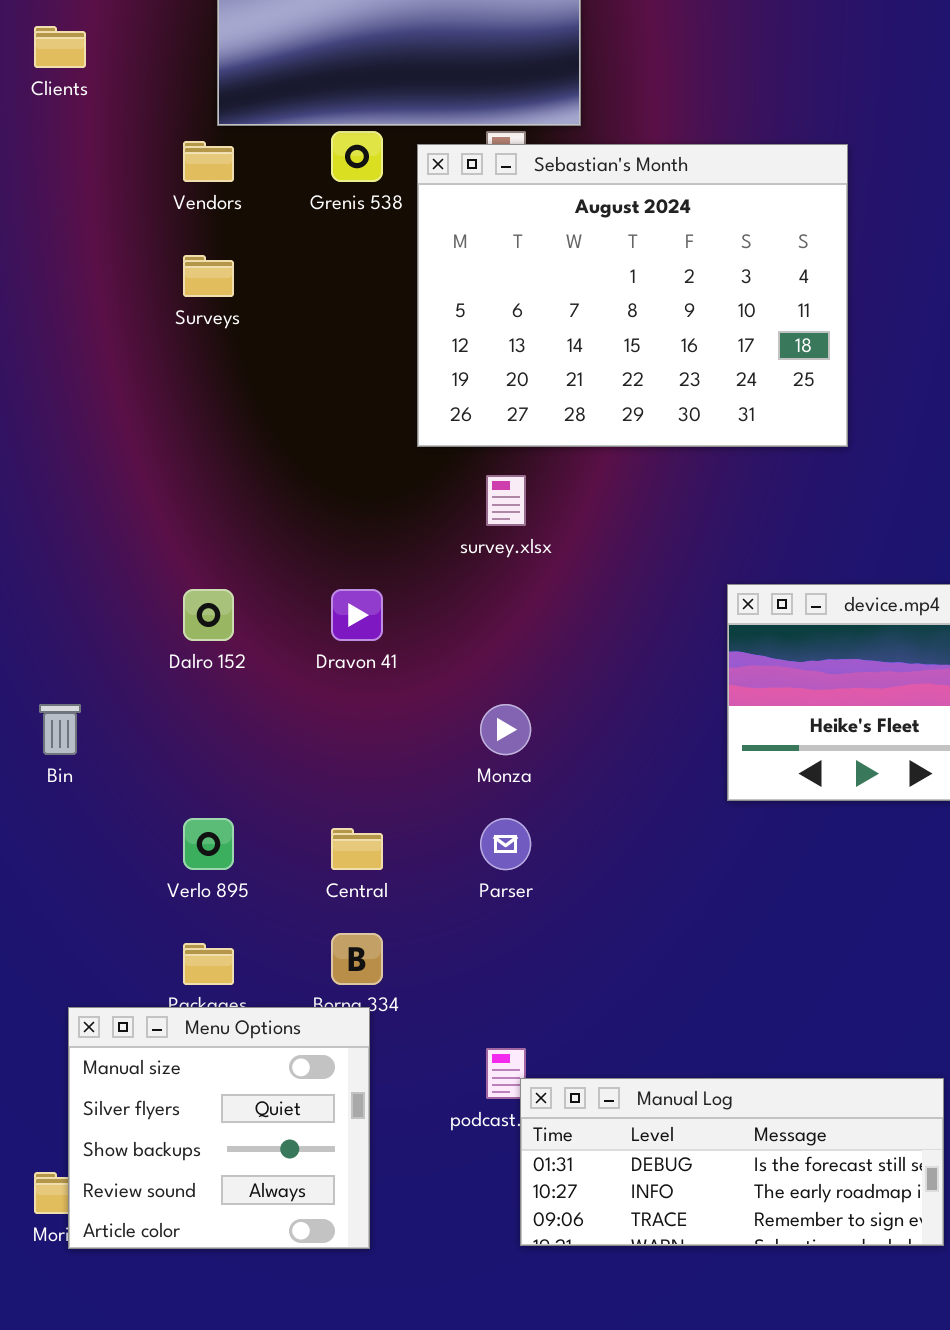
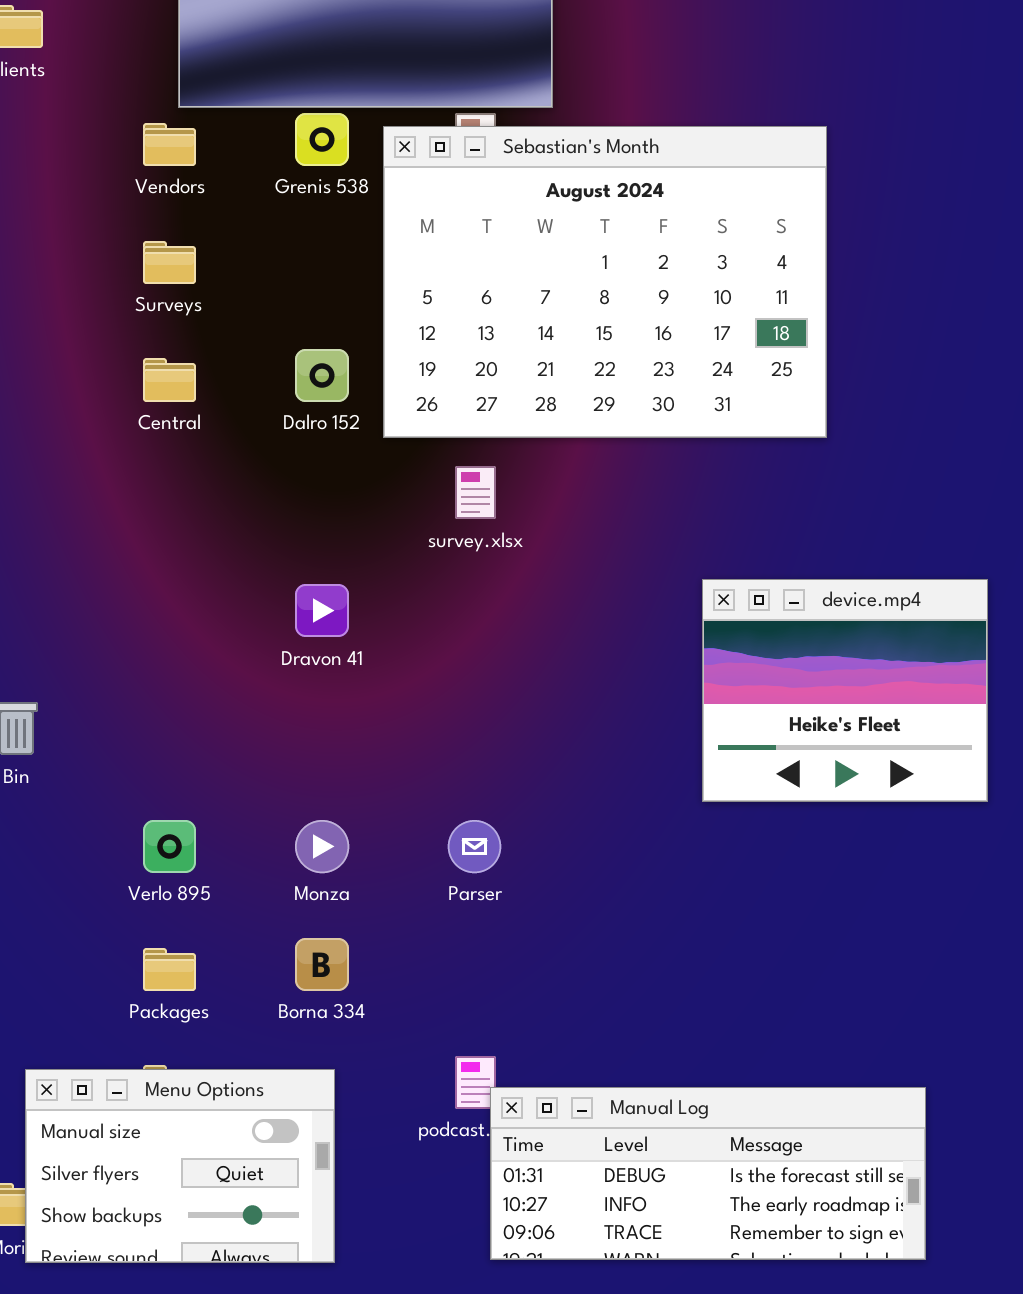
Dalro 152: [183,589,234,641] -> [295,349,349,402], moved
Monza: [480,704,531,755] -> [295,820,349,873], moved
Central: [331,828,383,870] -> [143,358,196,402], moved
Menu Options: [68,1007,370,1249] -> [25,1069,335,1263], resized

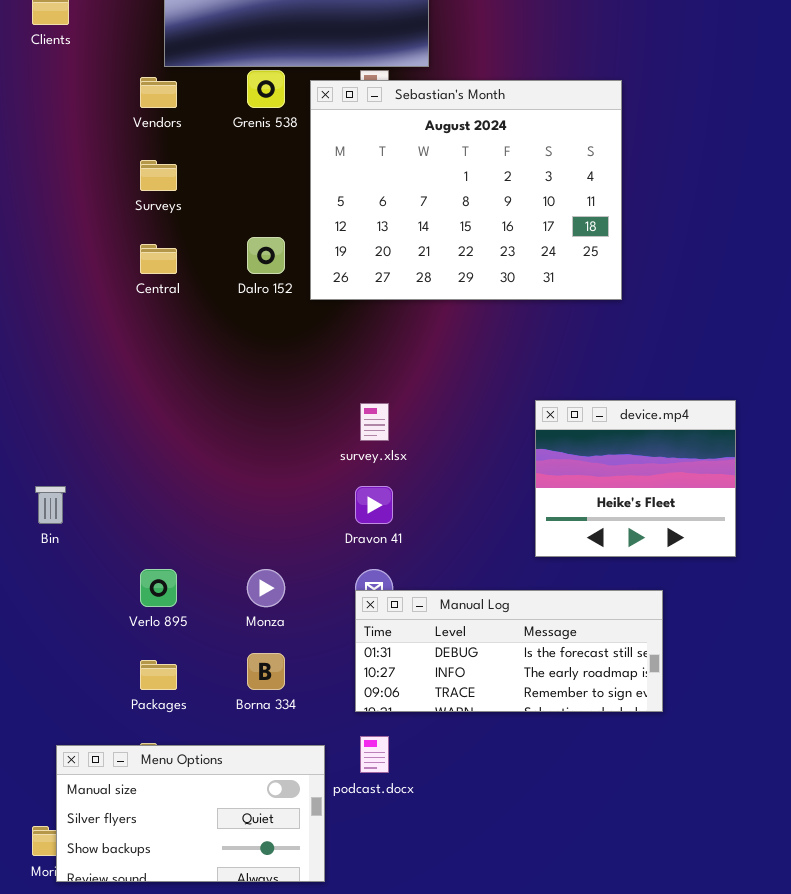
survey.xlsx: [455,466,496,519] -> [360,403,389,441], moved
Dravon 41: [295,584,349,637] -> [355,486,393,524], moved
Menu Options: [25,1069,335,1263] -> [56,745,325,882], resized
Manual Log: [490,1087,926,1260] -> [355,590,663,712], moved

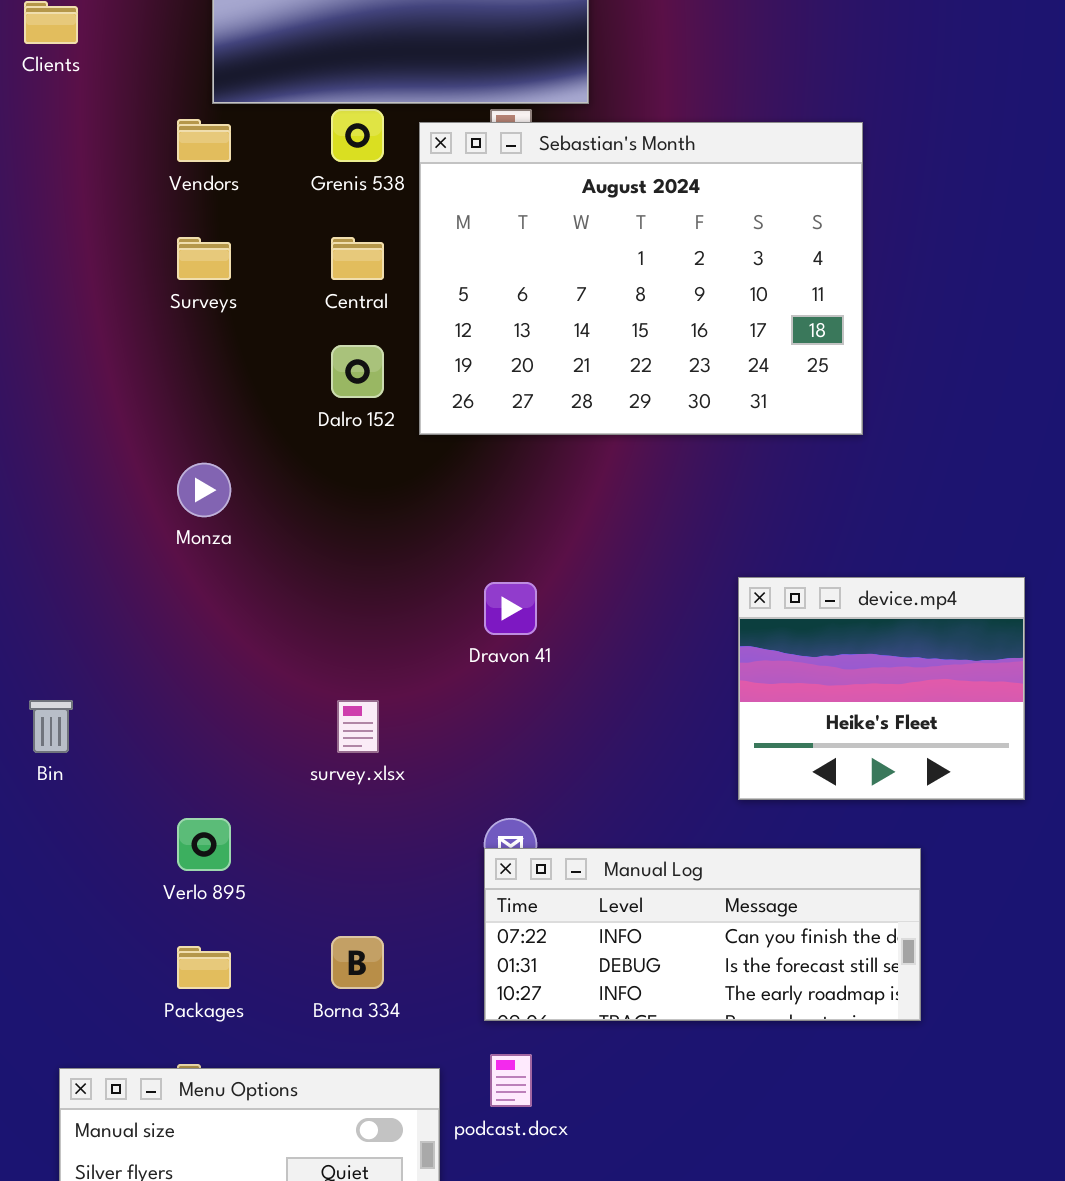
Central: [140,244,177,274] -> [331,237,384,280], moved
survey.xlsx: [360,403,389,441] -> [337,700,379,753], moved
Dravon 41: [355,486,393,524] -> [484,582,537,635], moved
Monza: [247,569,285,607] -> [177,463,231,517], moved
Manual Log: [355,590,663,712] -> [484,848,921,1021], scrolled up 1 row

